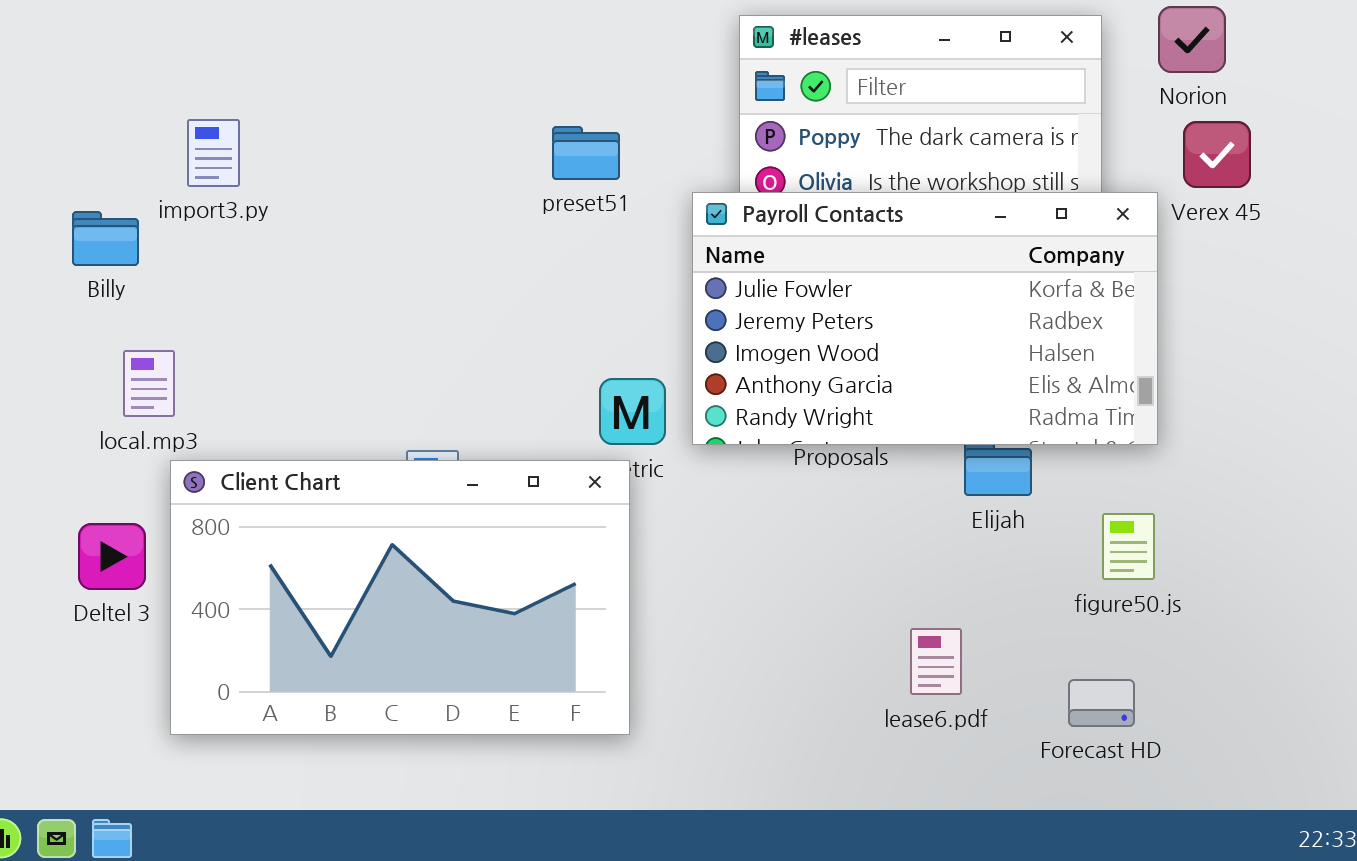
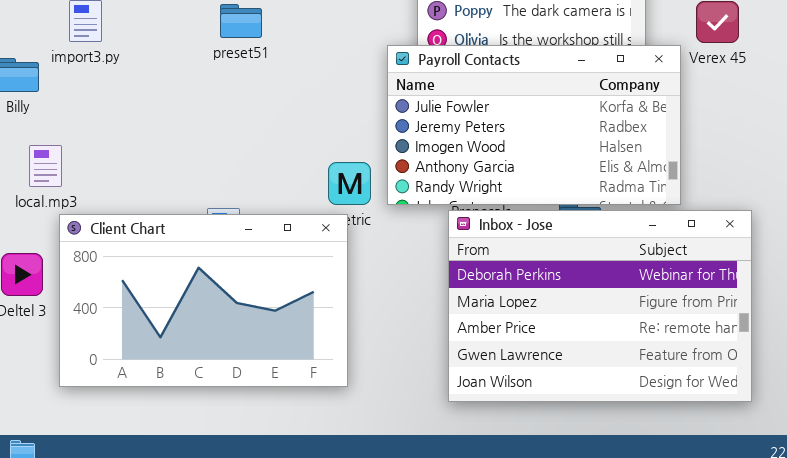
preset51: [552,126,620,180] -> [220,4,262,38], moved
Inbox - Jose: none -> [448,210,752,402], opened

